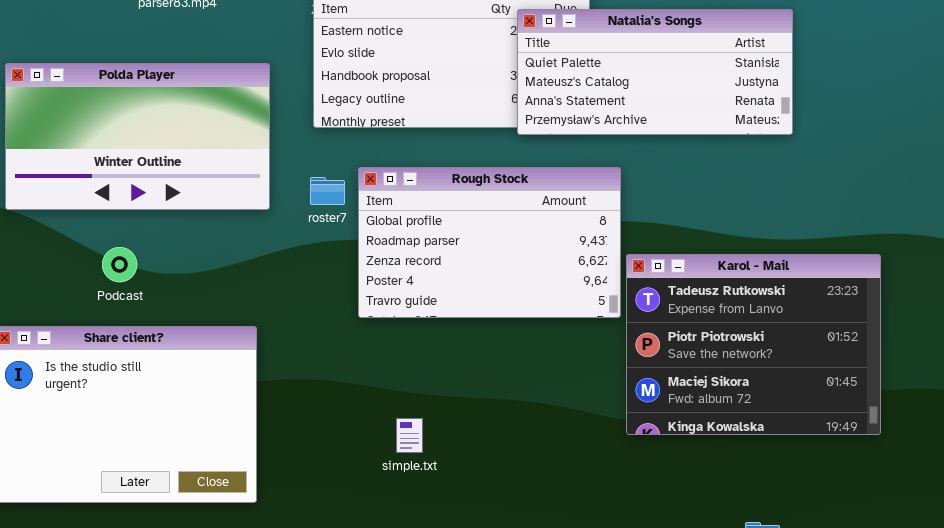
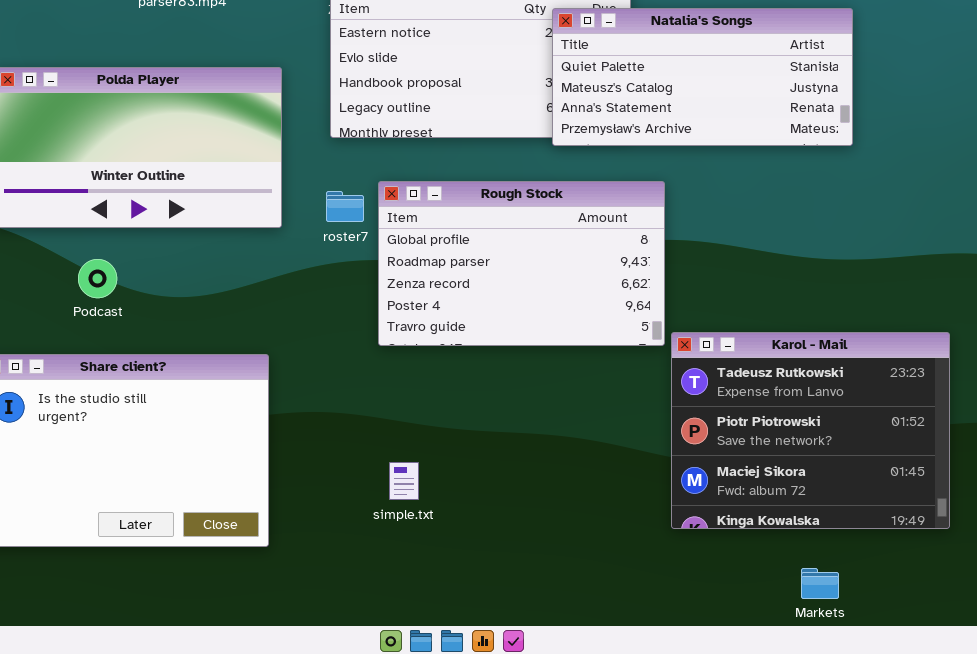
Podcast: [102,247,137,282] -> [78,259,117,298], moved
Karol - Mail: [626,254,881,435] -> [671,332,950,529], moved
simple.txt: [396,418,423,453] -> [389,462,419,500], moved

